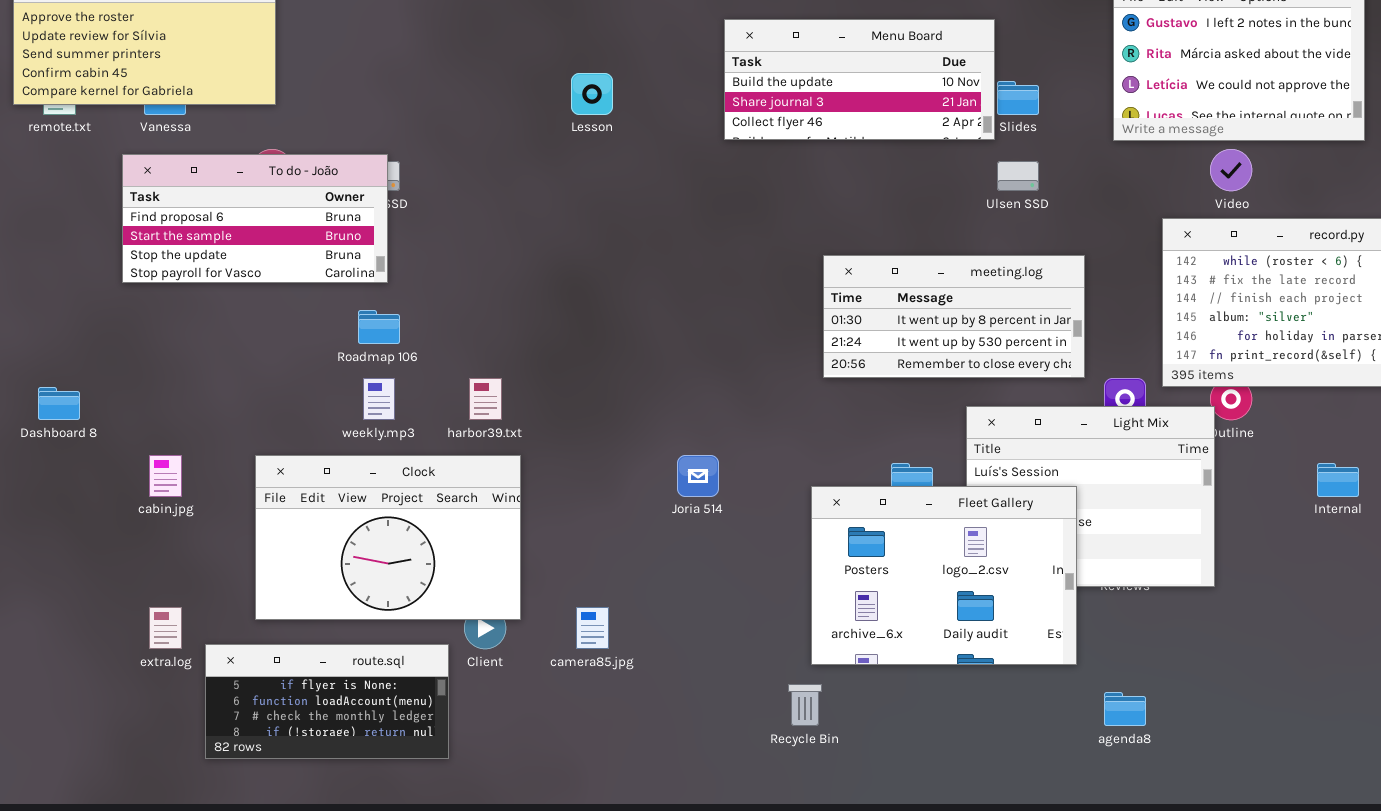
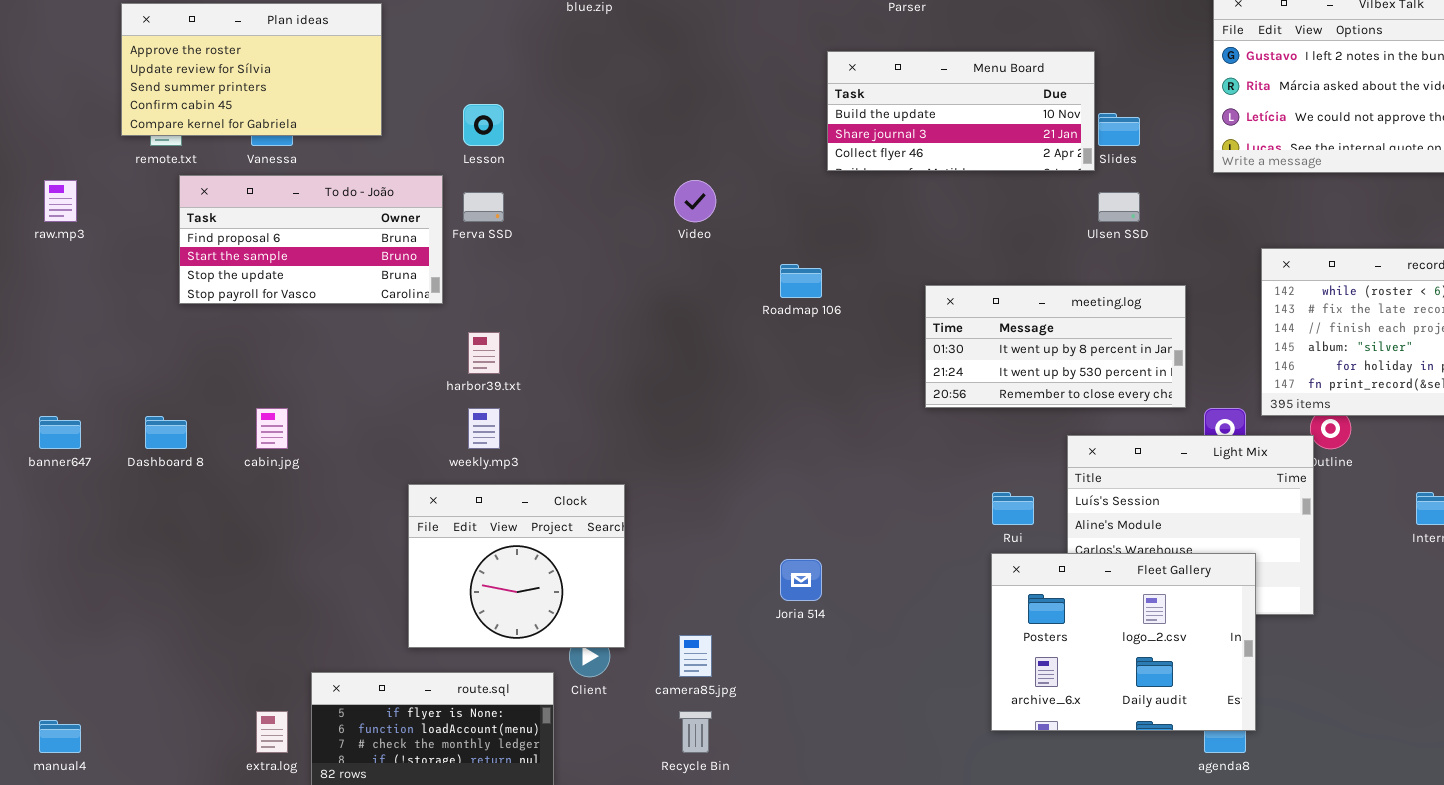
Lesson: [571,73,613,115] -> [463,104,504,146], moved
Video: [1210,149,1252,191] -> [674,180,716,222], moved
To do - João: [122,154,388,283] -> [179,175,443,304], moved
Roadmap 106: [358,310,400,344] -> [780,264,822,298], moved
harbor39.txt: [469,378,502,420] -> [468,332,500,374], moved
cabin.jpg: [149,455,182,497] -> [256,408,288,449], moved
Clock: [255,455,521,620] -> [408,484,625,648], resized
Joria 514: [677,455,719,497] -> [780,559,822,601], moved
Fleet Gallery: [811,486,1077,665] -> [991,553,1256,731], moved
extra.log: [149,607,182,649] -> [256,711,288,753], moved
Recycle Bin: [788,684,822,726] -> [679,711,712,753], moved

